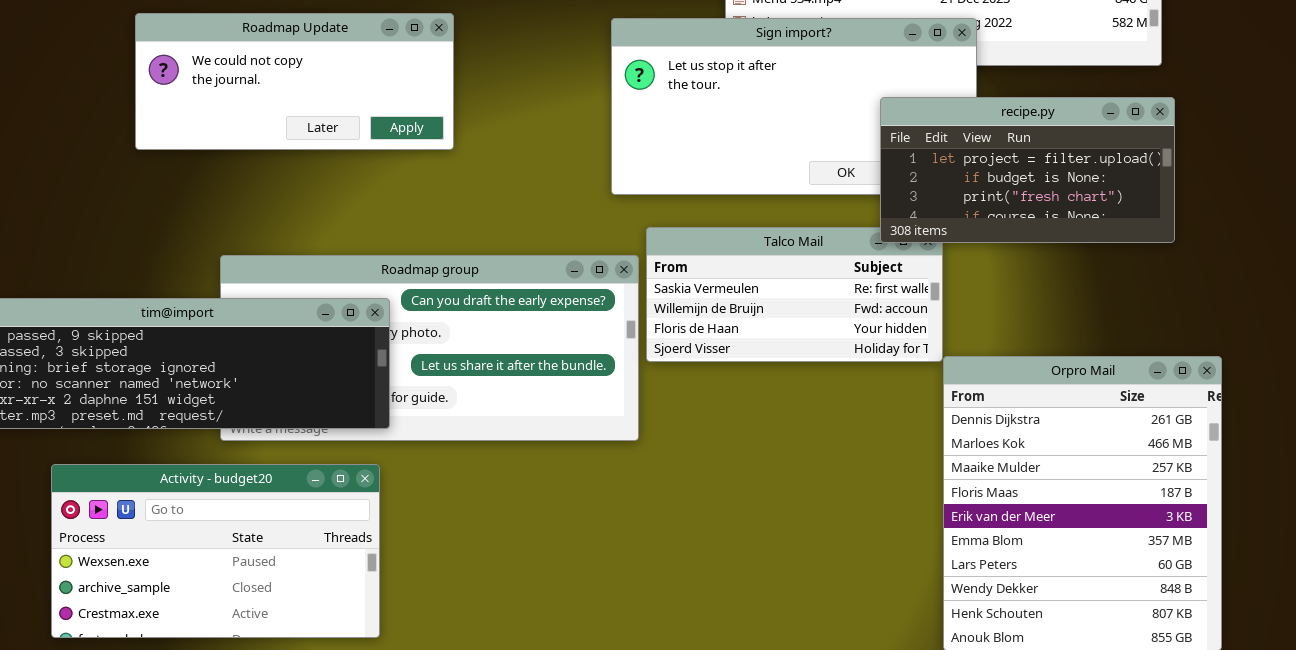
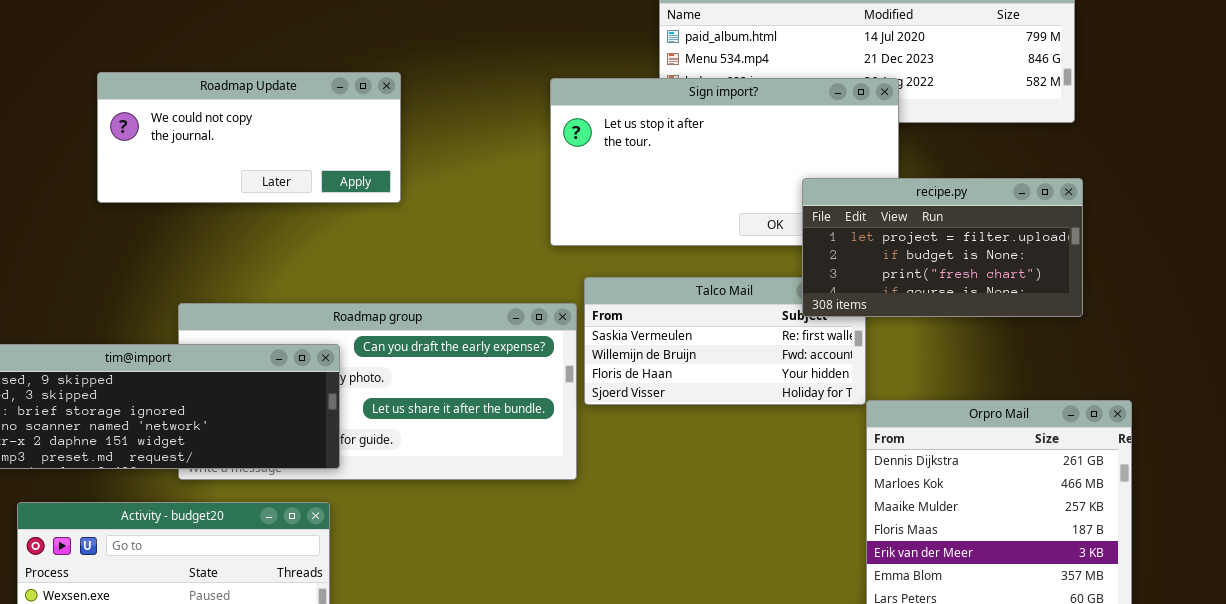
recipe.py: [880,97,1175,243] -> [802,178,1083,317], moved

